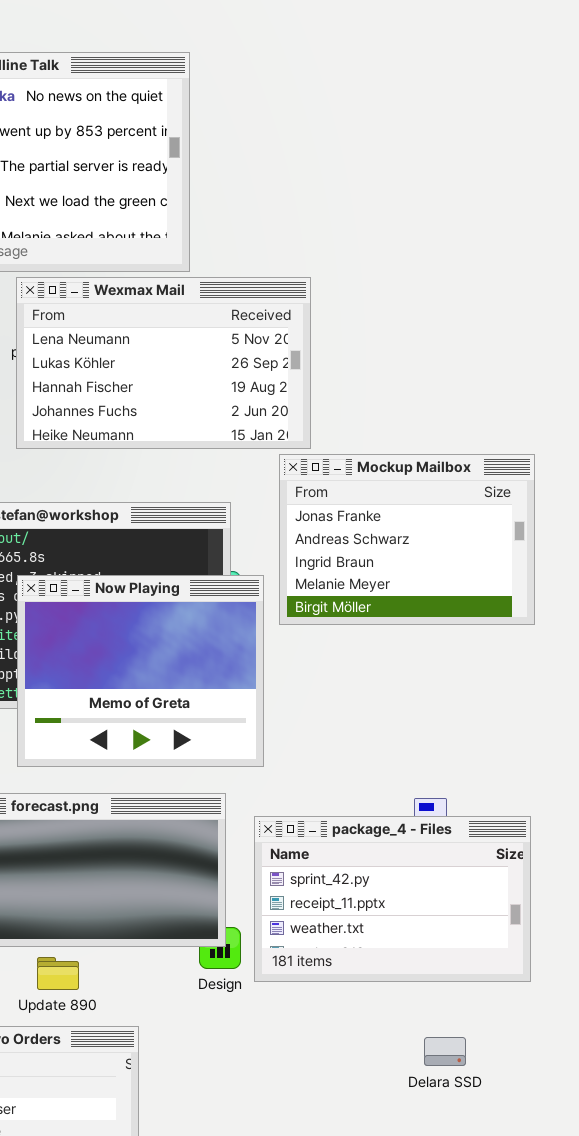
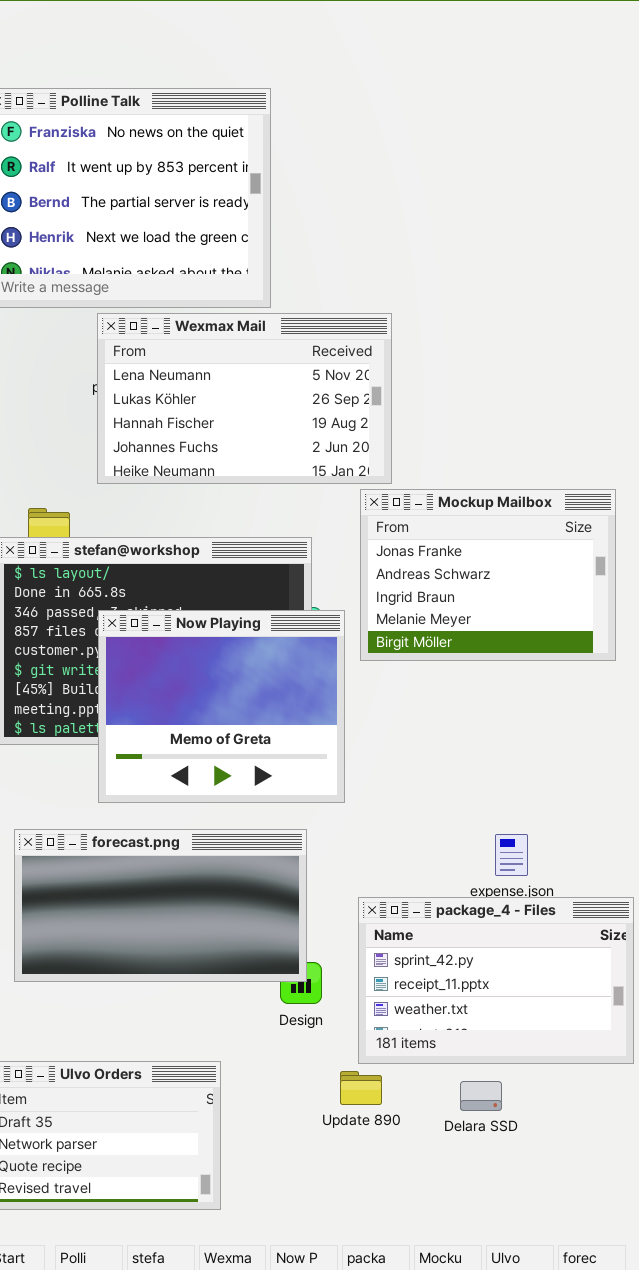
package_4 - Files: [254,816,531,982] -> [358,897,634,1064], moved
Update 890: [37,957,79,990] -> [340,1071,382,1105], moved
Delara SSD: [424,1037,466,1066] -> [460,1081,502,1111], moved

